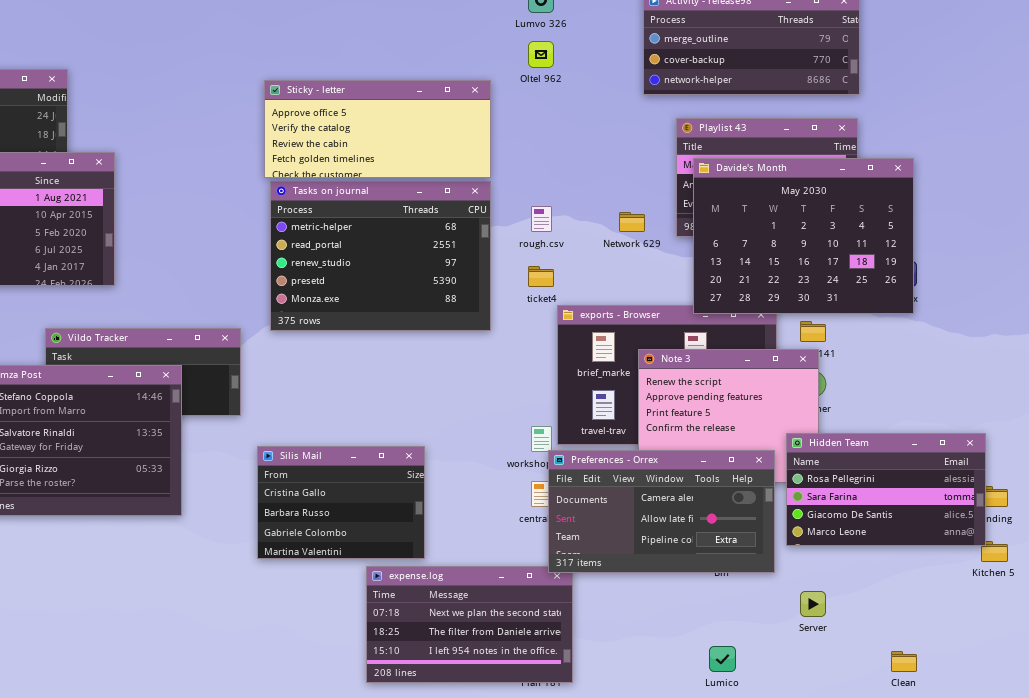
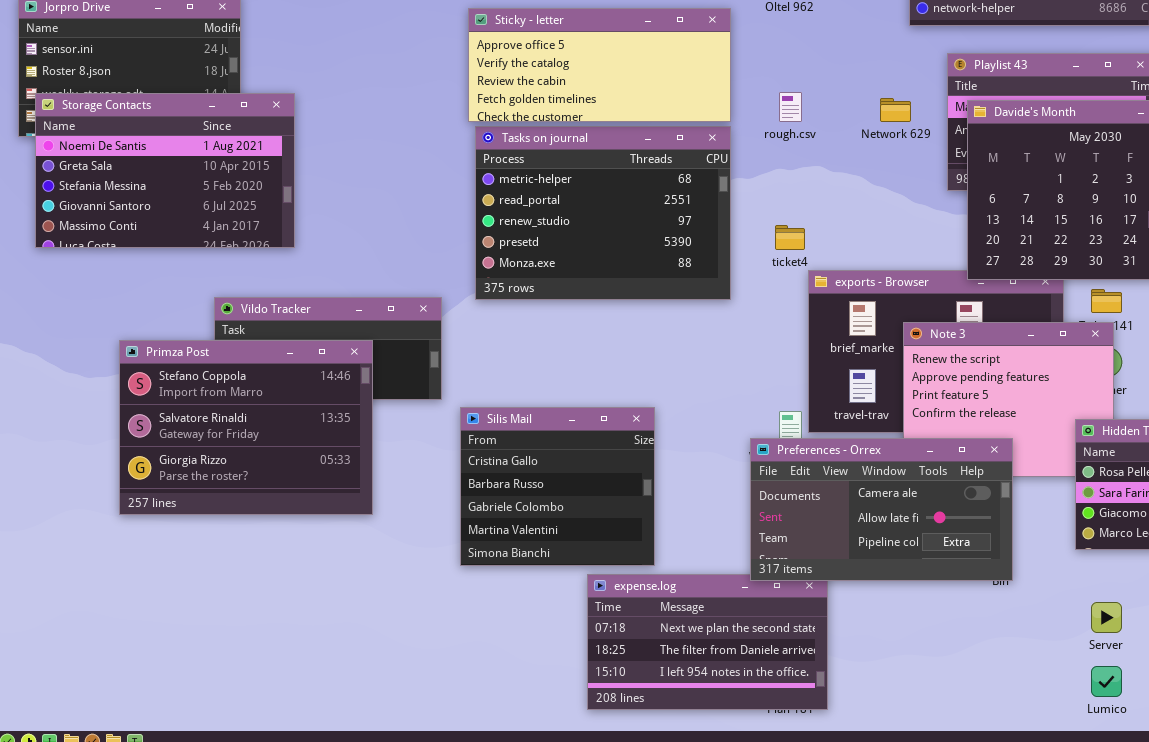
rough.csv: [531,206,552,232] -> [779,92,802,122], moved
Network 629: [619,212,645,232] -> [880,98,911,122], moved
Silis Mail: [257,446,425,559] -> [460,407,655,566], resized
Preferences - Orrex: [548,450,775,573] -> [750,438,1013,581], moved
Lumico: [709,646,736,672] -> [1091,666,1122,697], moved

